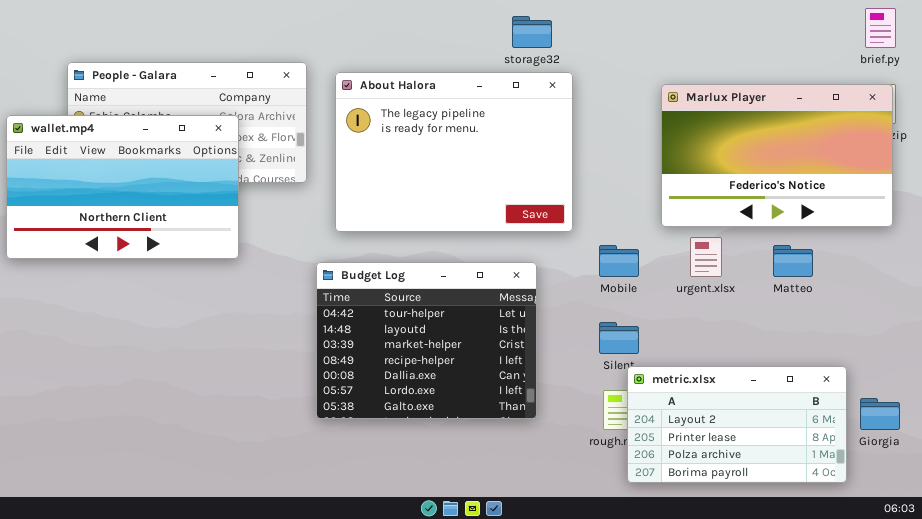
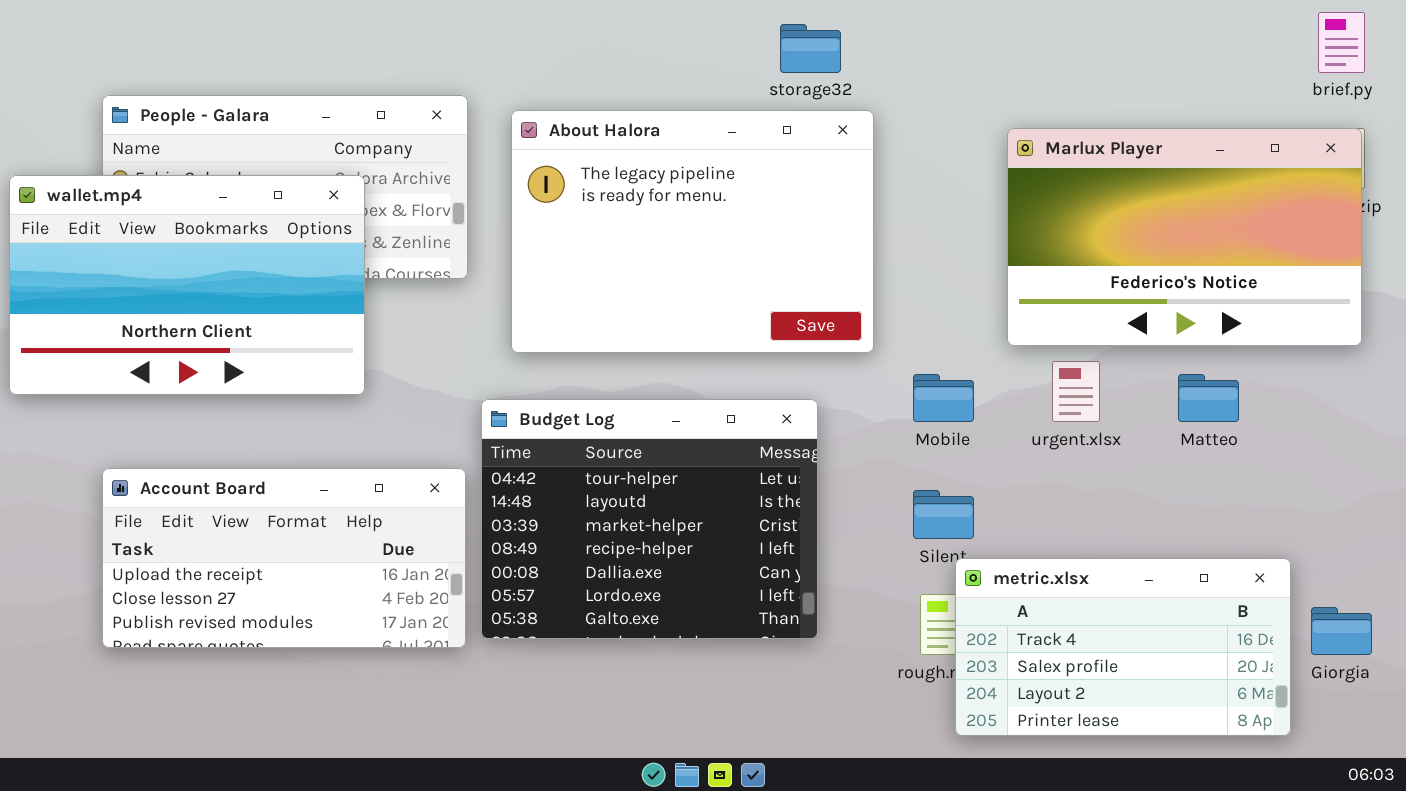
Account Board: none -> [102,468,466,648], opened
metric.xlsx: [627,366,847,483] -> [955,558,1291,736], scrolled up 2 rows

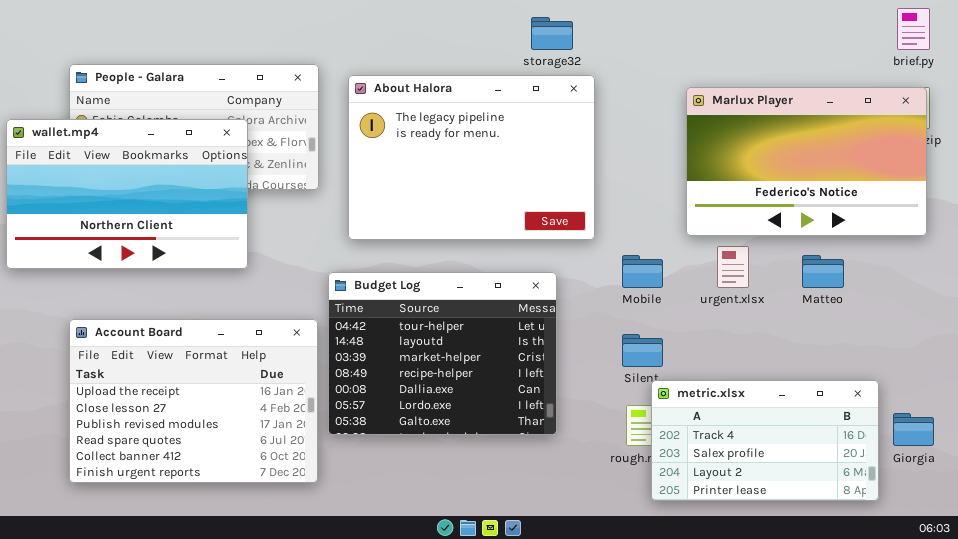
Account Board: [102,468,466,648] -> [69,319,318,483], resized

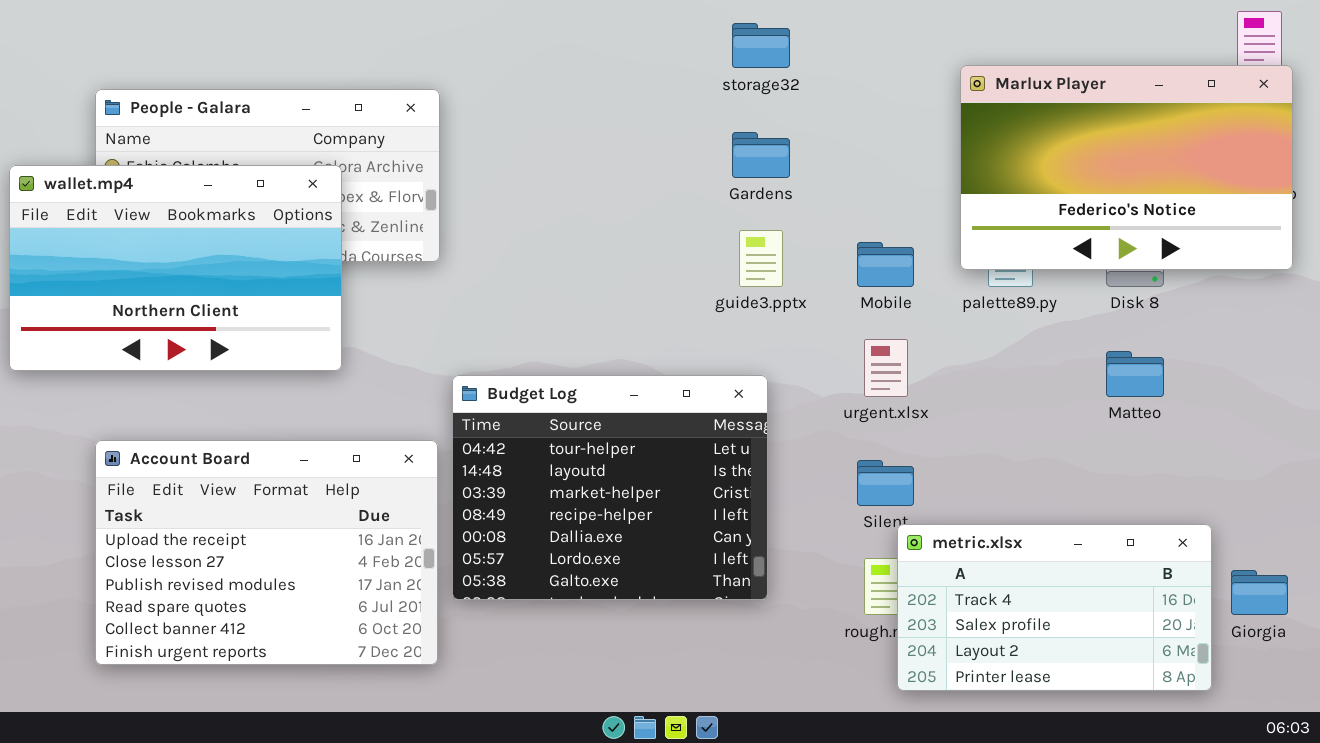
About Halora: [348,75,595,240] -> none, closed
Marlux Player: [686,87,927,236] -> [960,65,1293,270], moved
urgent.xlsx: [717,246,749,288] -> [864,339,908,397], moved
Mobile: [622,255,663,288] -> [857,242,914,287], moved

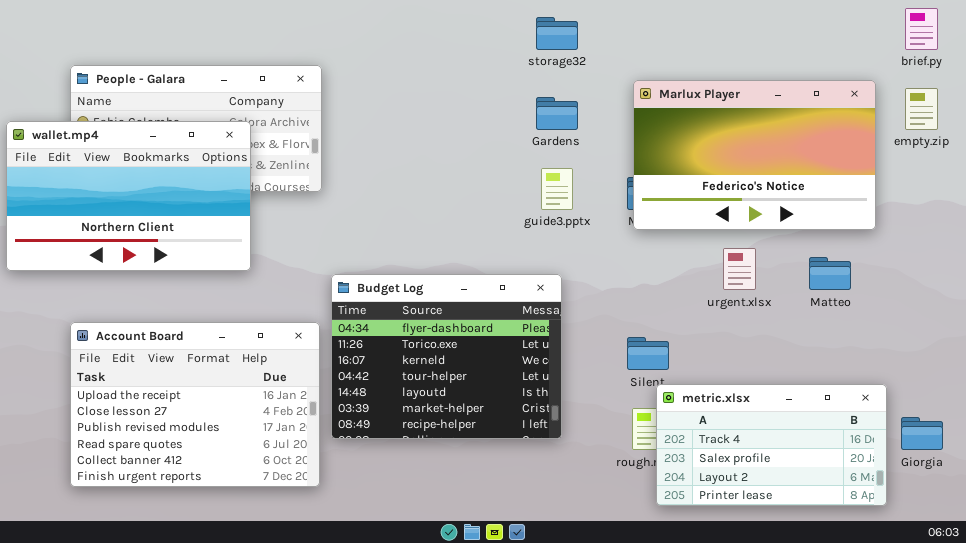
Marlux Player: [960,65,1293,270] -> [633,80,876,230], moved
urgent.xlsx: [864,339,908,397] -> [723,248,756,290], moved
Budget Log: [452,375,768,600] -> [331,274,562,439], scrolled up 3 rows

